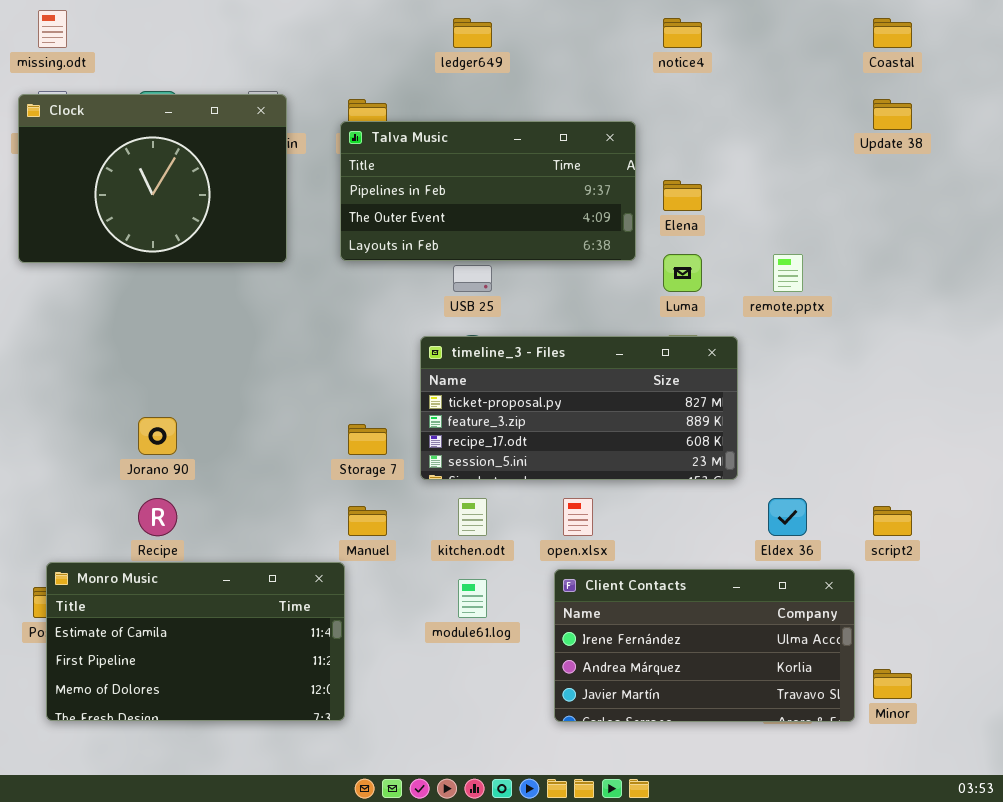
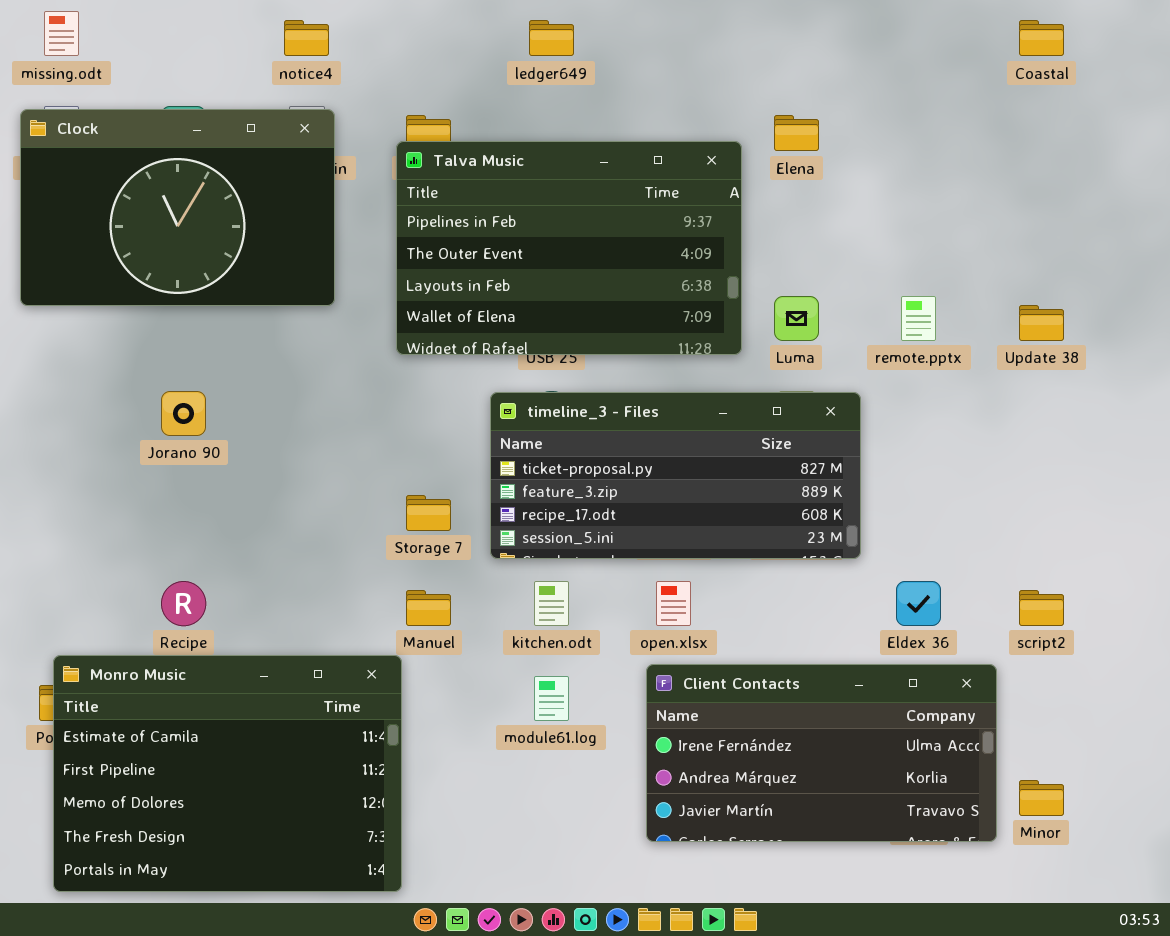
notice4: [663,18,702,48] -> [284,20,329,56], moved
Update 38: [873,99,912,130] -> [1019,305,1064,341], moved
Talva Music: [340,121,636,261] -> [396,141,742,355], resized
Elena: [663,180,702,211] -> [774,115,819,151], moved
Jorano 90: [138,417,177,455] -> [161,391,206,436], moved
Monro Music: [46,562,345,721] -> [53,655,402,892], resized

